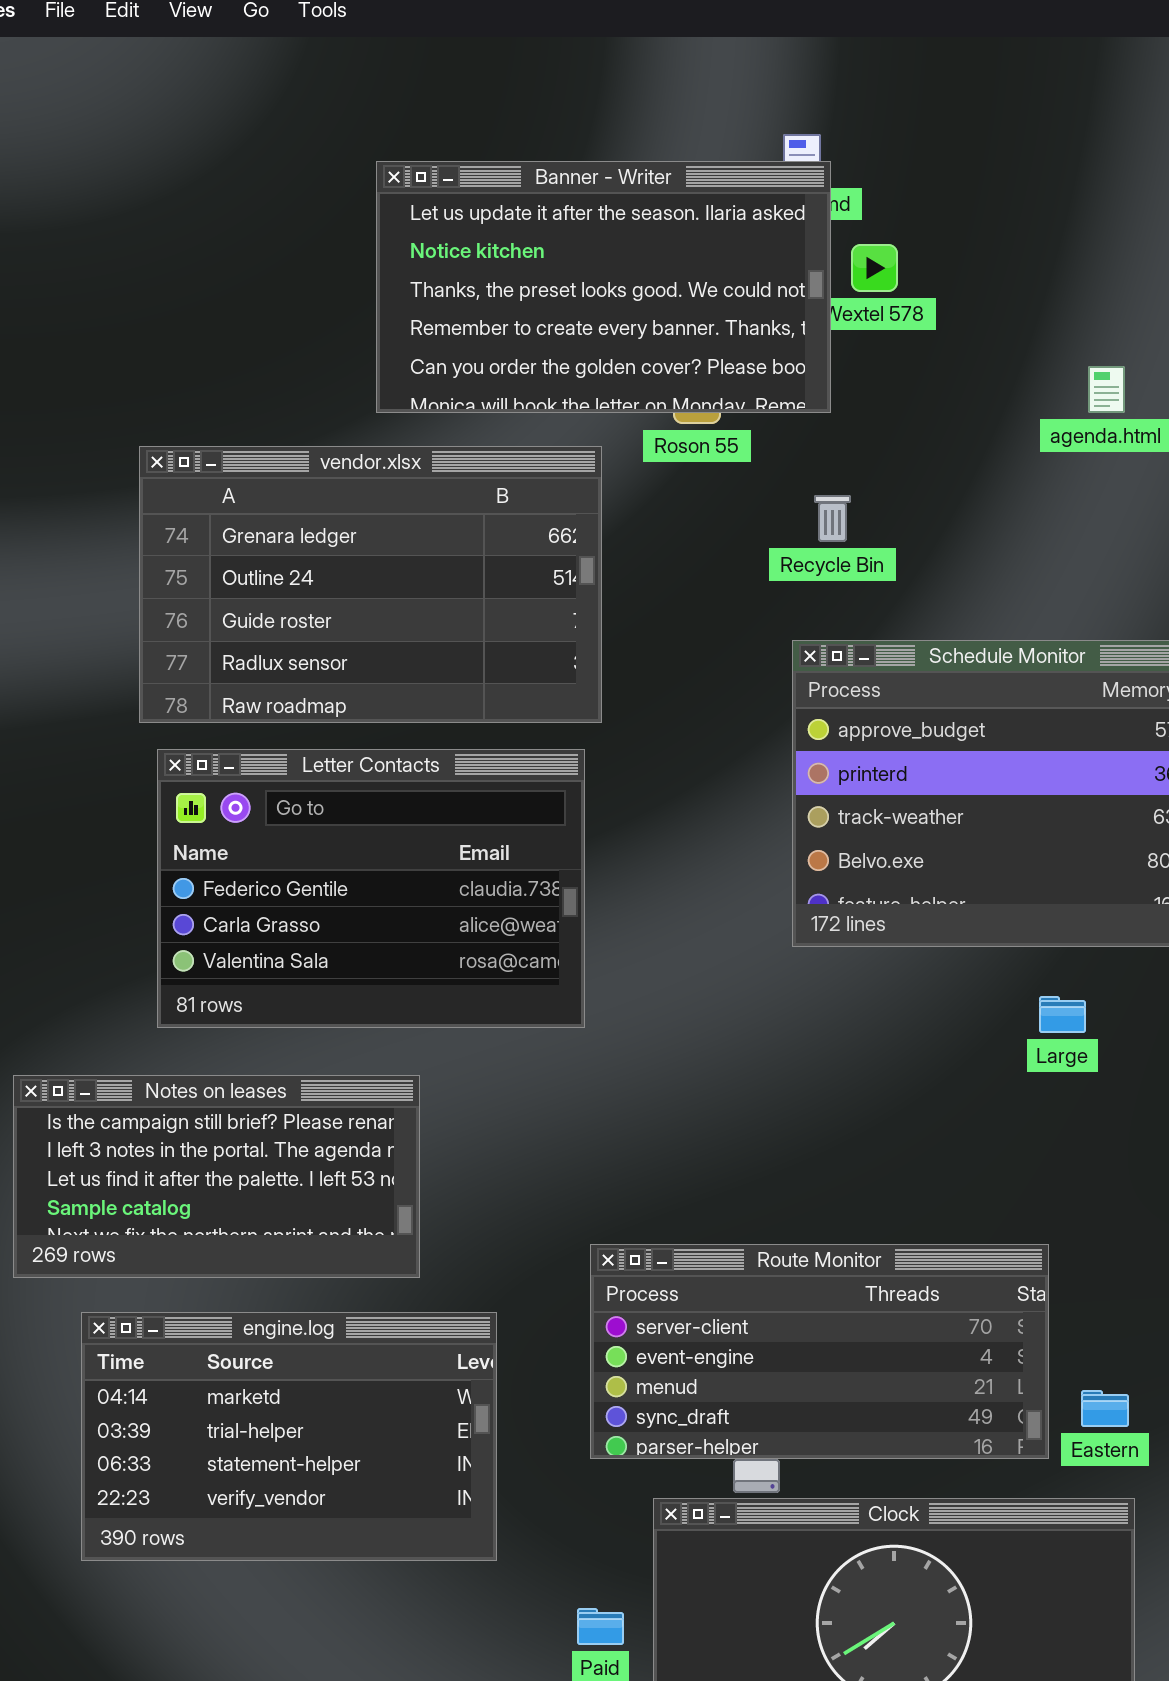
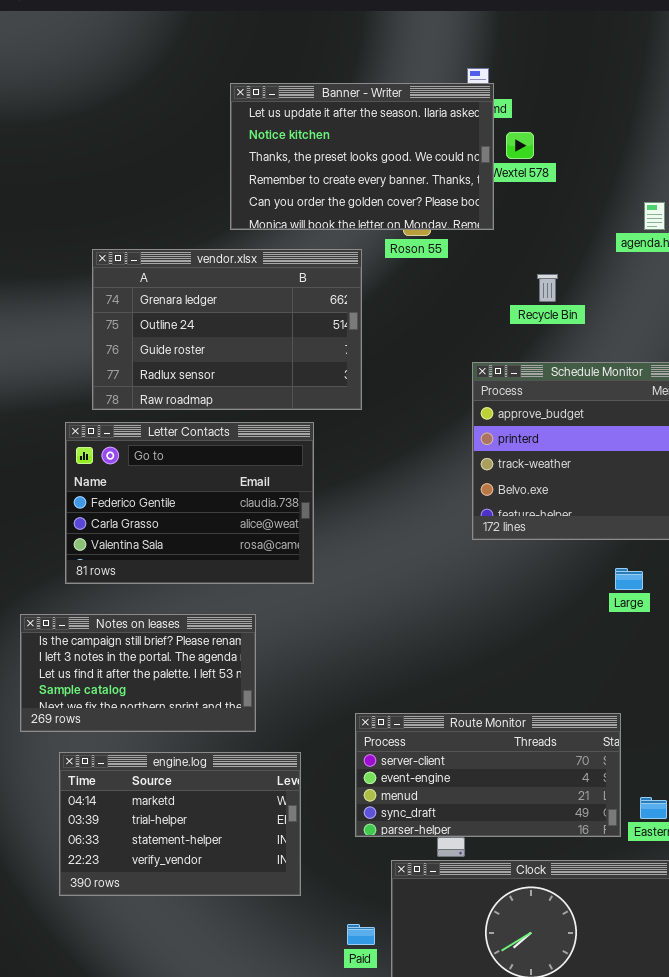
Recycle Bin: [814,495,851,542] -> [537,274,558,302], moved
Letter Contacts: [157,749,585,1028] -> [65,422,314,584], moved

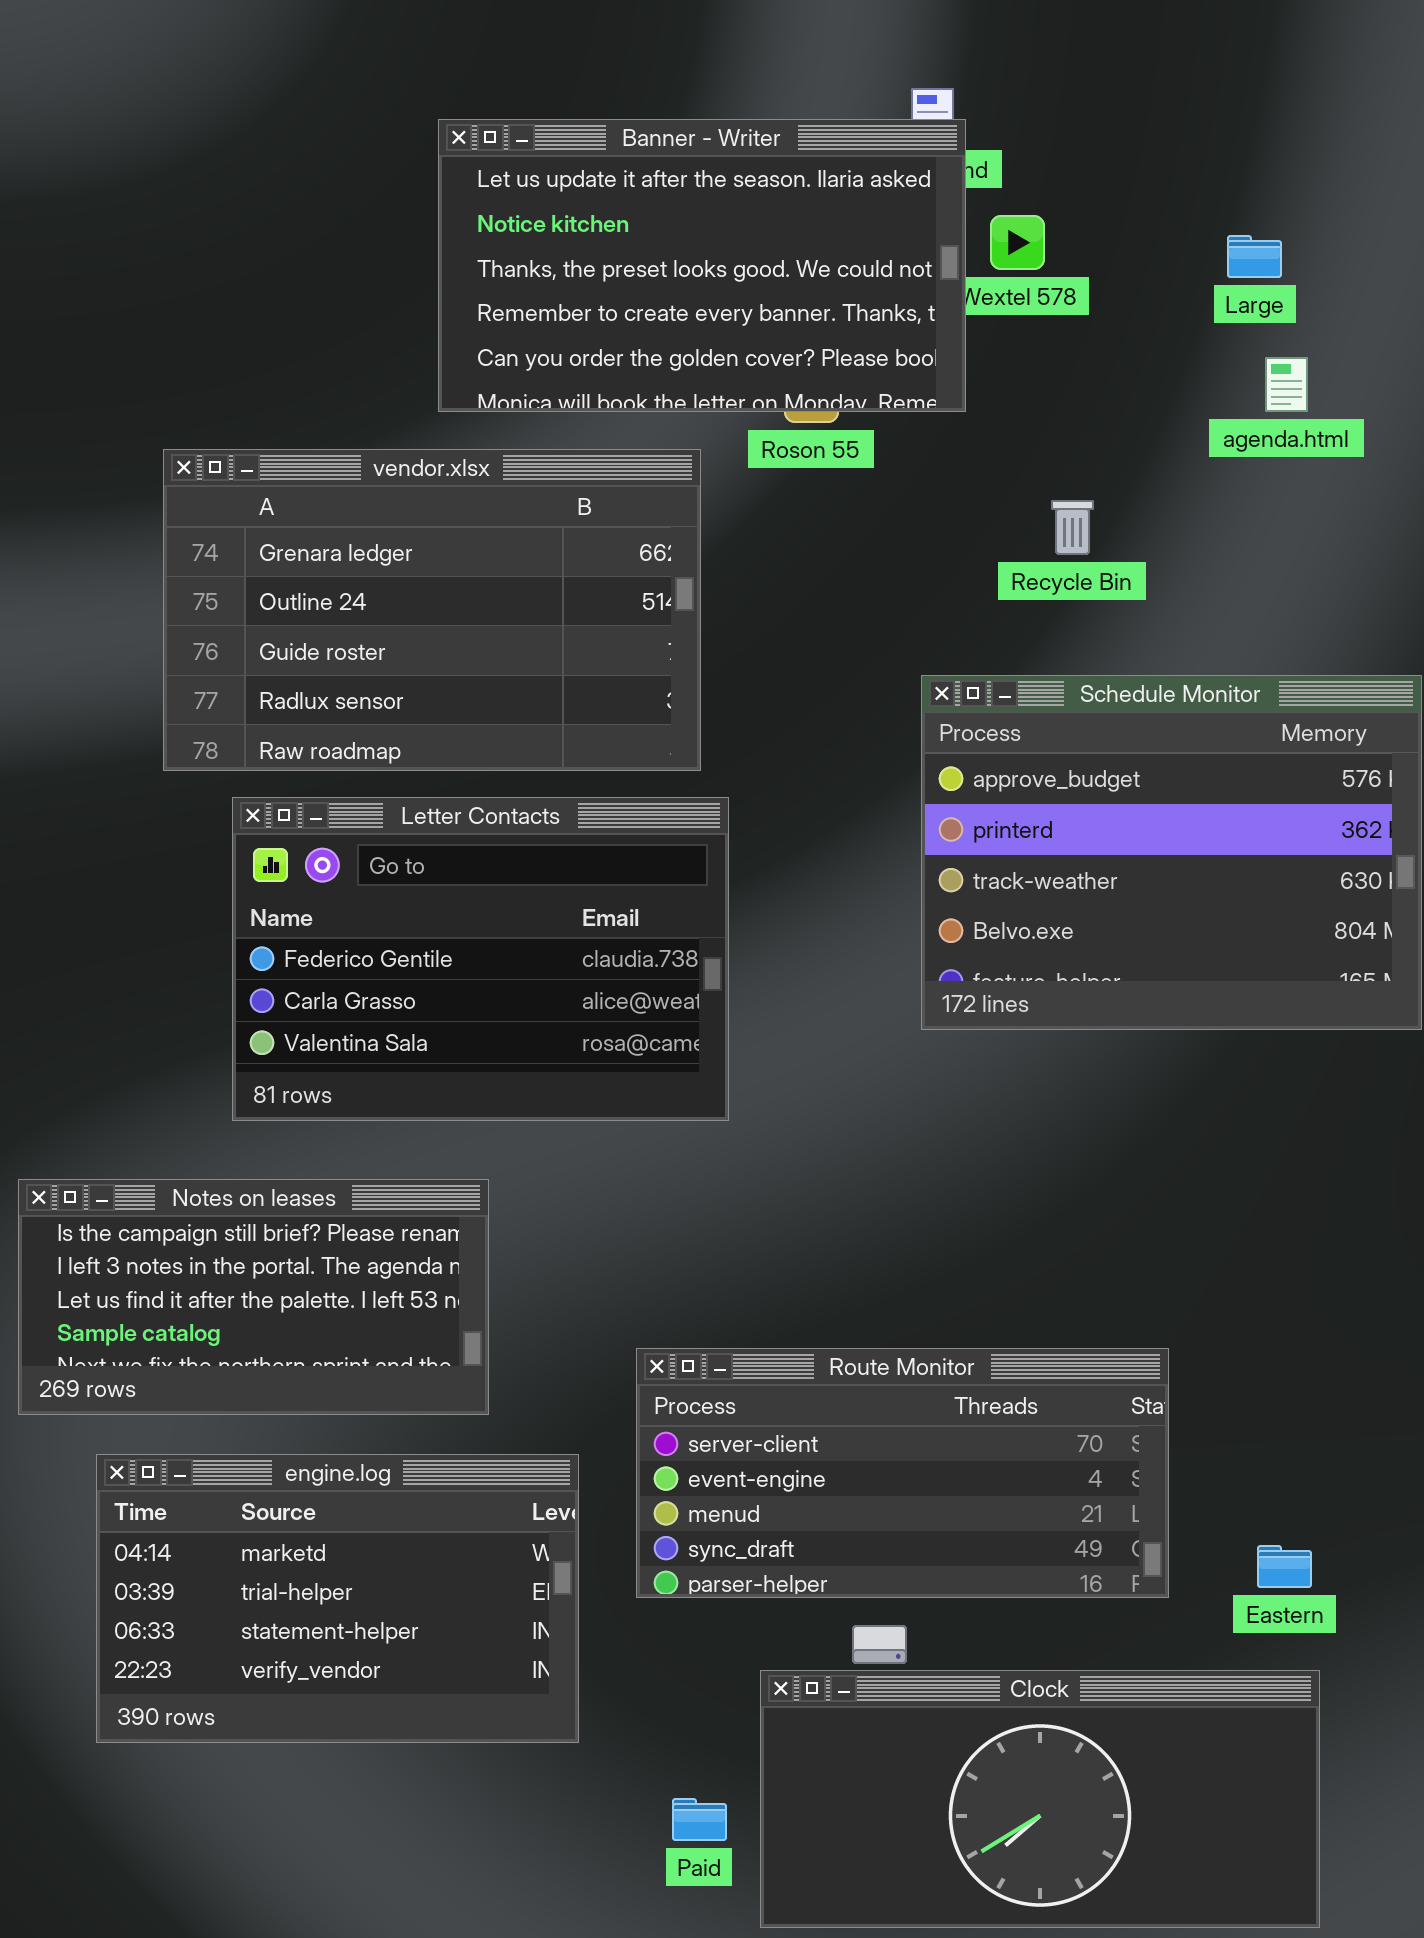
Letter Contacts: [65,422,314,584] -> [232,797,729,1121], moved
Large: [615,568,643,590] -> [1227,235,1282,278], moved
Route Monitor: [355,713,621,837] -> [636,1348,1169,1598], moved

